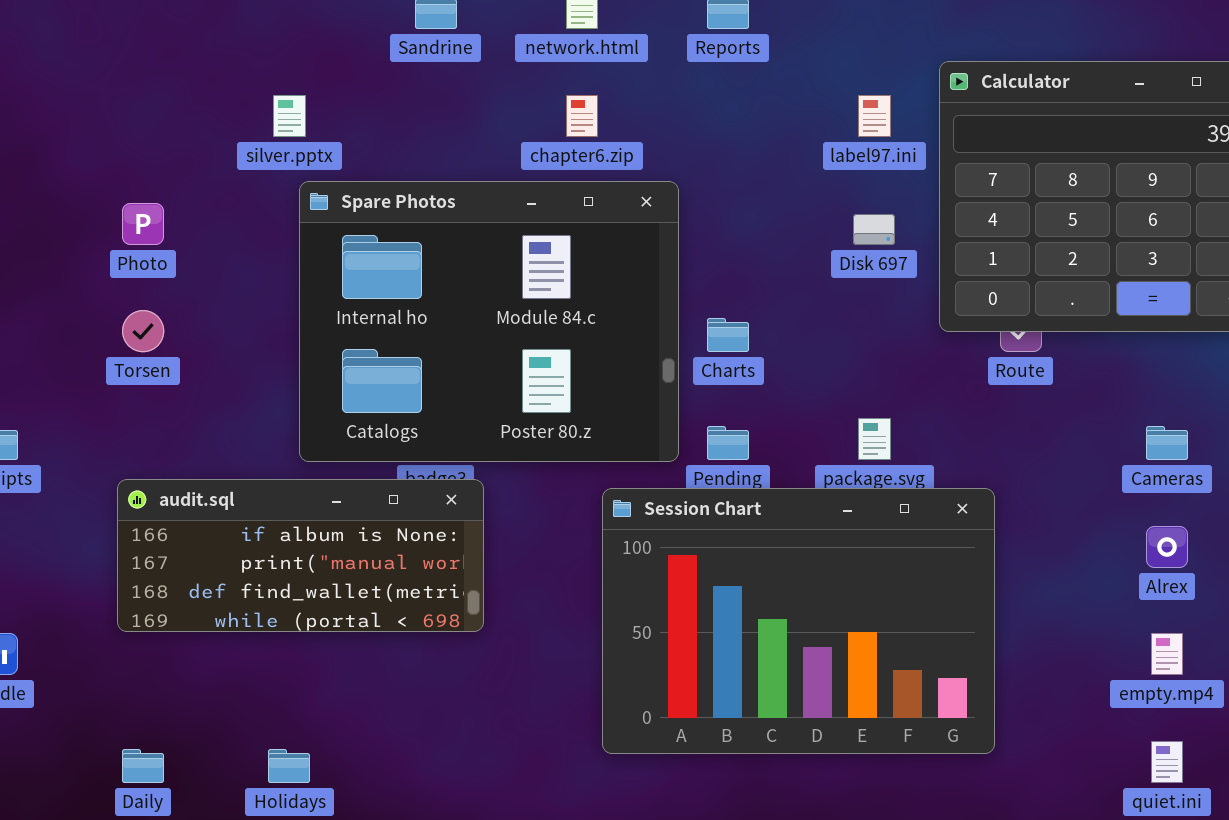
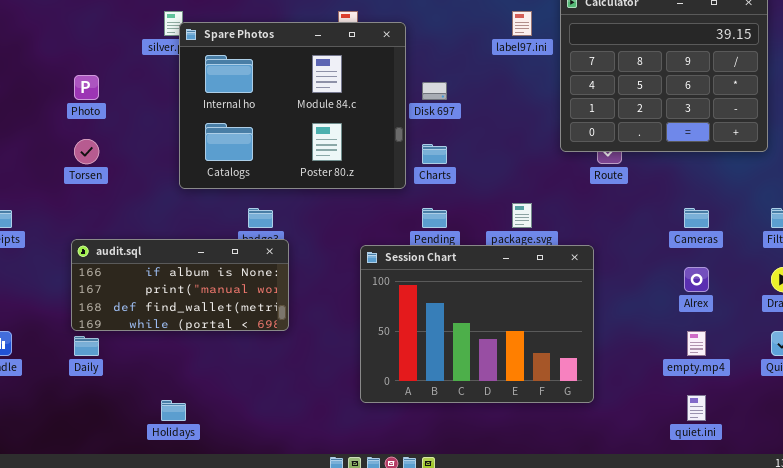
Spare Photos: [299,181,679,462] -> [179,22,406,189], moved
Disk 697: [853,214,895,245] -> [422,82,447,100], moved
Daily: [122,749,164,783] -> [74,336,99,356], moved

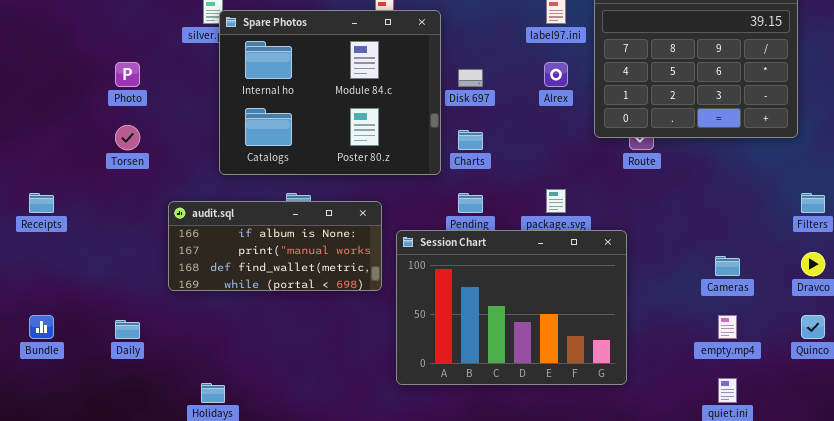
Cameras: [684,208,709,228] -> [715,256,740,276], moved
audit.sql: [71,239,289,331] -> [168,201,382,291], moved
Alrex: [684,267,709,292] -> [544,62,568,87], moved

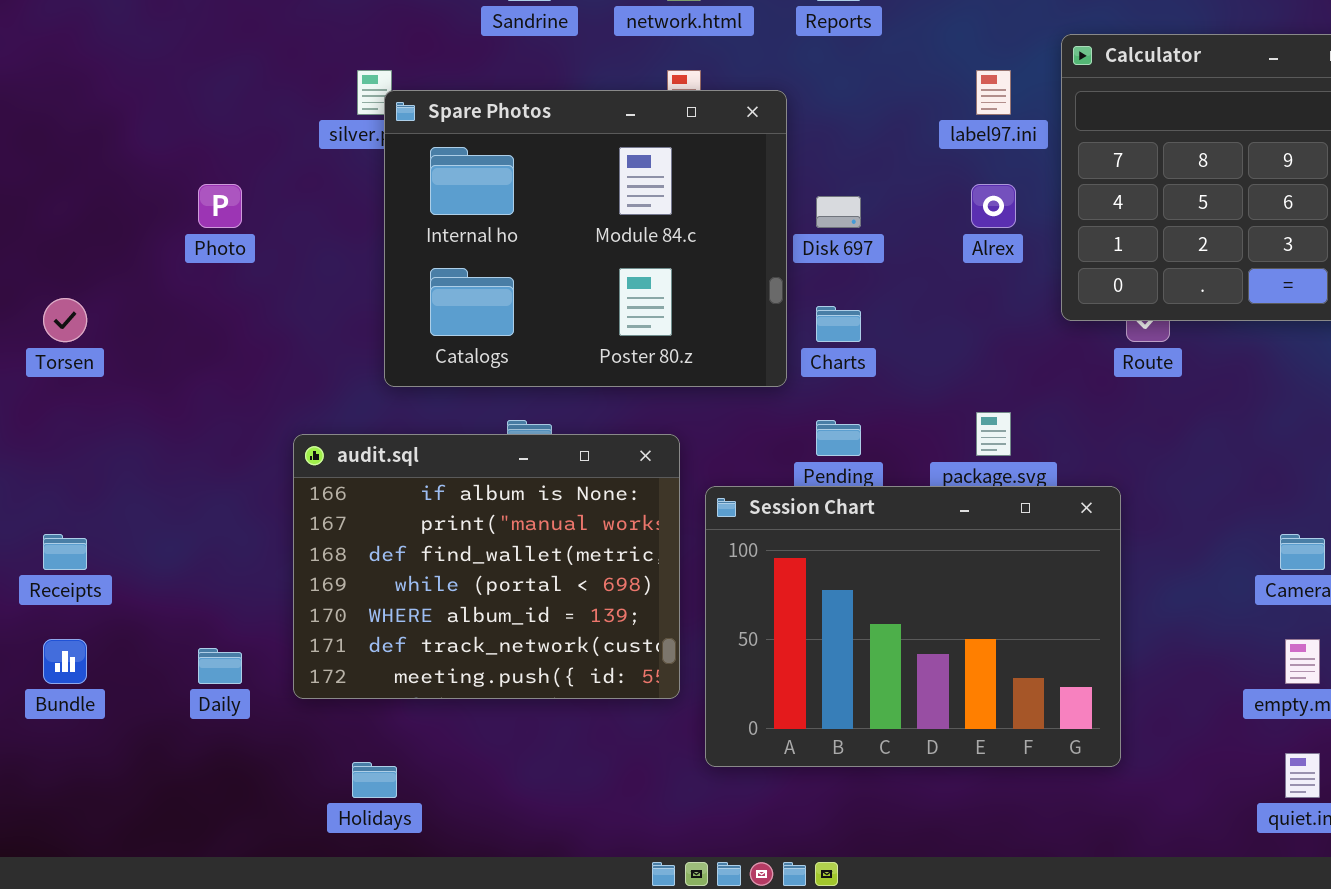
Torsen: [115,125,140,150] -> [43,298,87,342], moved
Receipts: [29,193,54,213] -> [43,534,87,570], moved
audit.sql: [168,201,382,291] -> [293,434,680,699], resized

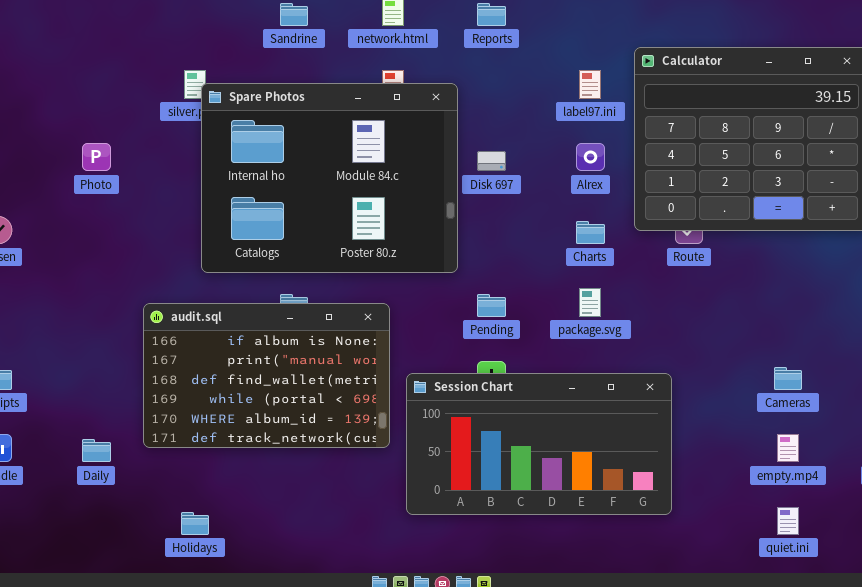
Charts: [816,306,861,342] -> [576,221,605,244], moved
audit.sql: [293,434,680,699] -> [143,303,390,448], resized
Session Chart: [705,486,1121,767] -> [406,373,672,515], resized

